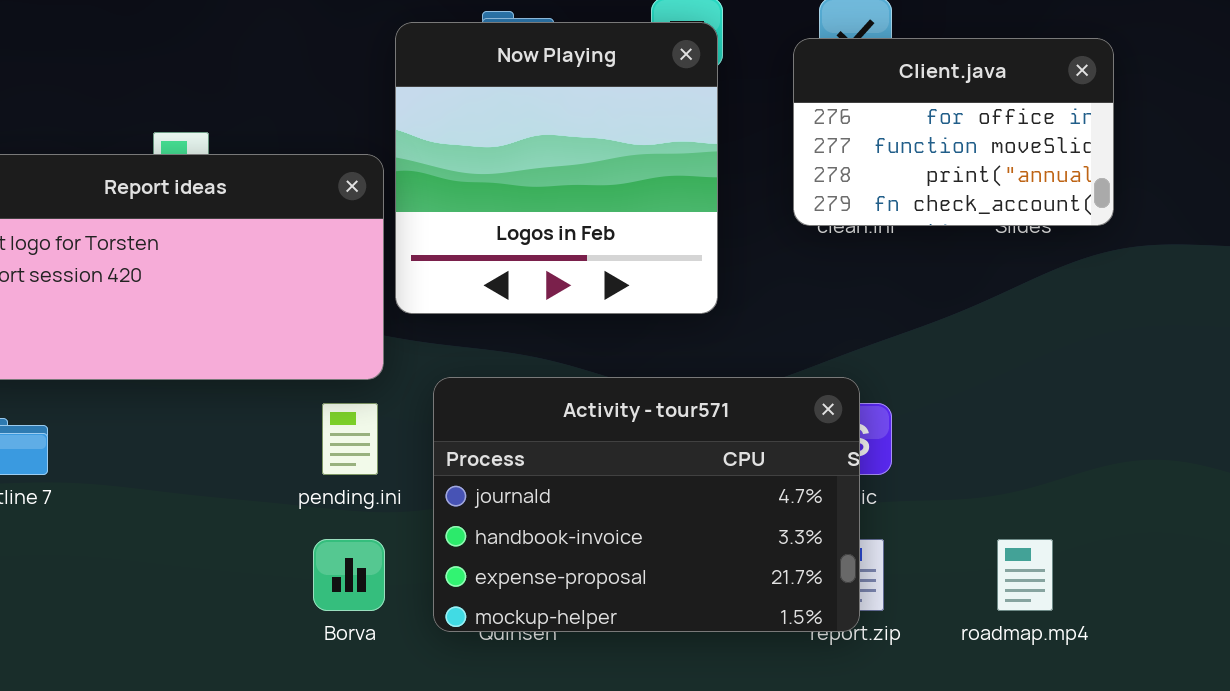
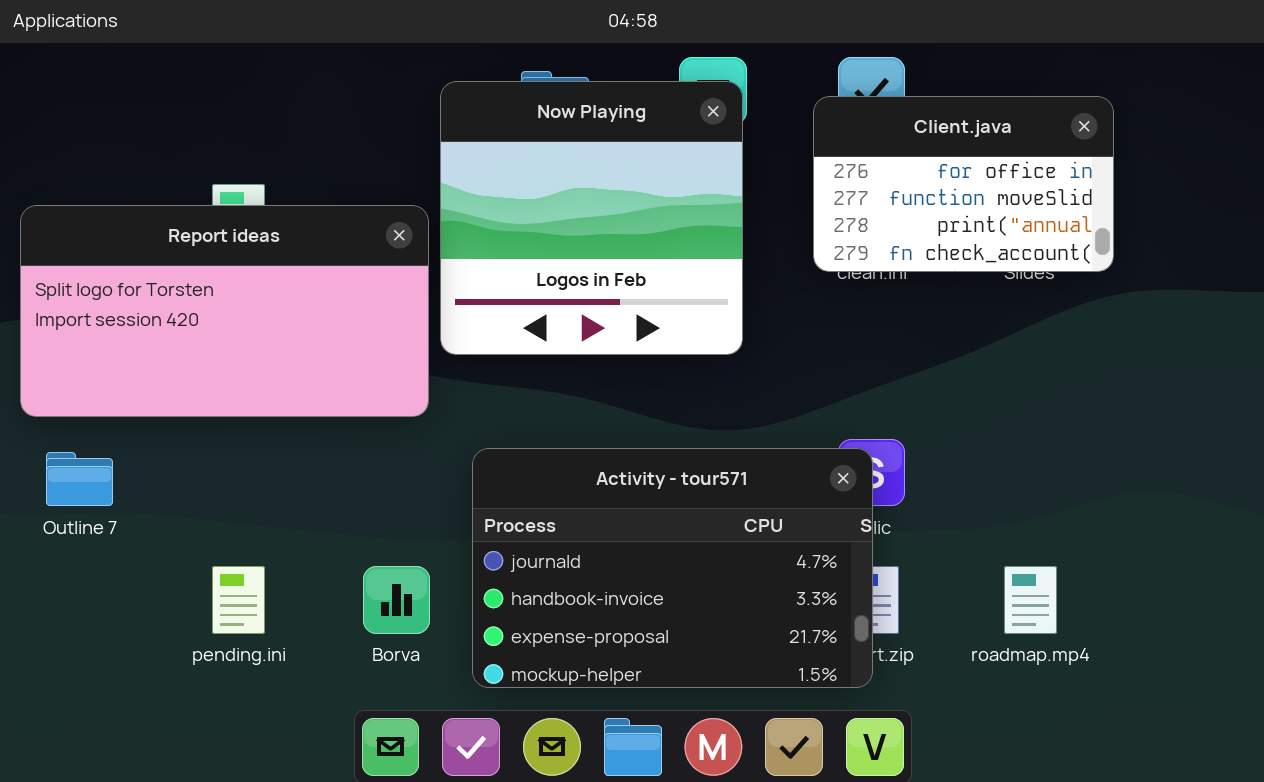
Activity - tour571: [433,377,860,632] -> [472,448,873,688], moved
pending.ini: [322,403,378,475] -> [212,566,265,634], moved

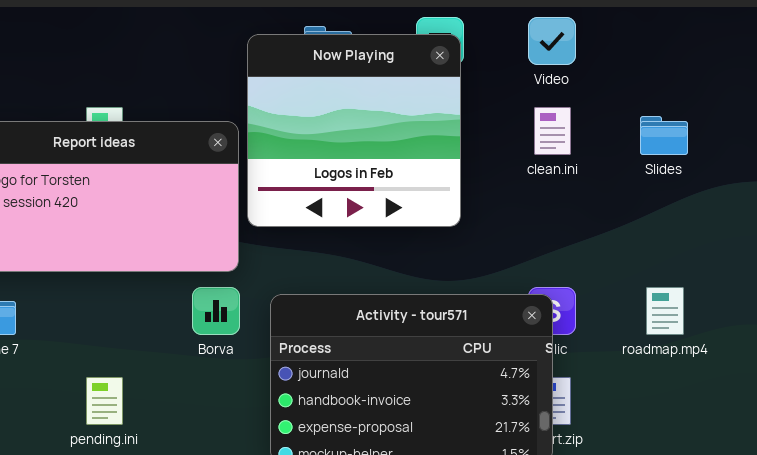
Client.java: [813,96,1114,272] -> none, closed
Borva: [363,566,430,634] -> [192,287,240,335], moved
roadmap.mp4: [1004,566,1057,634] -> [646,287,684,335], moved

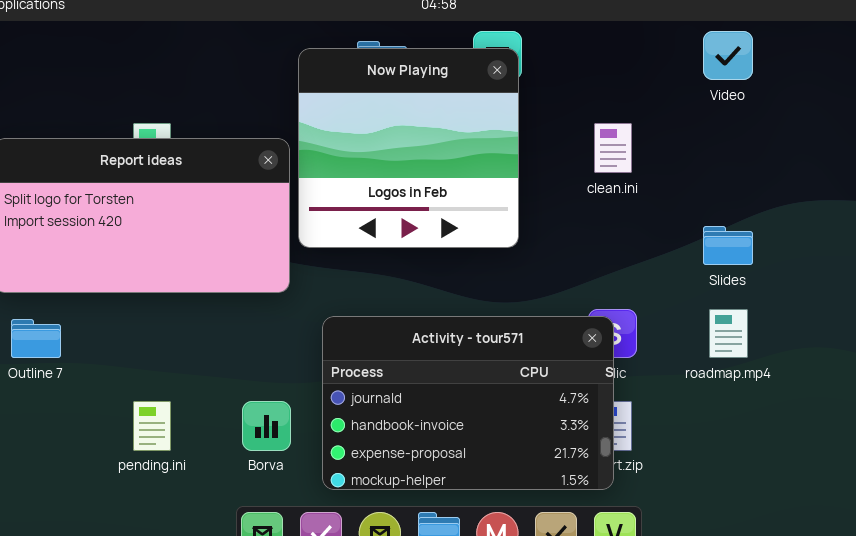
Video: [528,17,576,65] -> [703,31,753,80], moved
Slides: [640,116,688,155] -> [703,226,753,265], moved
Borva: [192,287,240,335] -> [242,401,291,451], moved

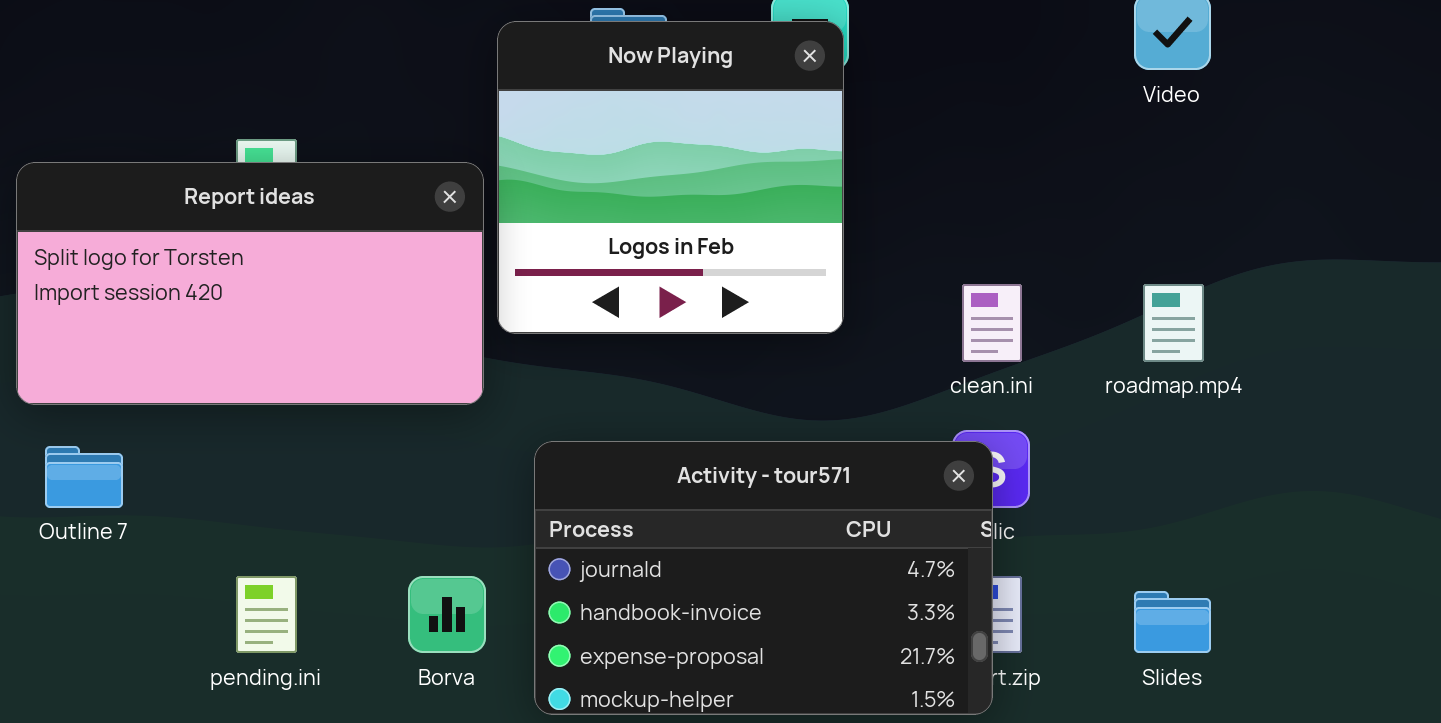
clean.ini: [594,123,632,173] -> [962,284,1022,362], moved
Slides: [703,226,753,265] -> [1134,591,1211,653], moved
roadmap.mp4: [709,309,748,358] -> [1143,284,1204,362], moved

